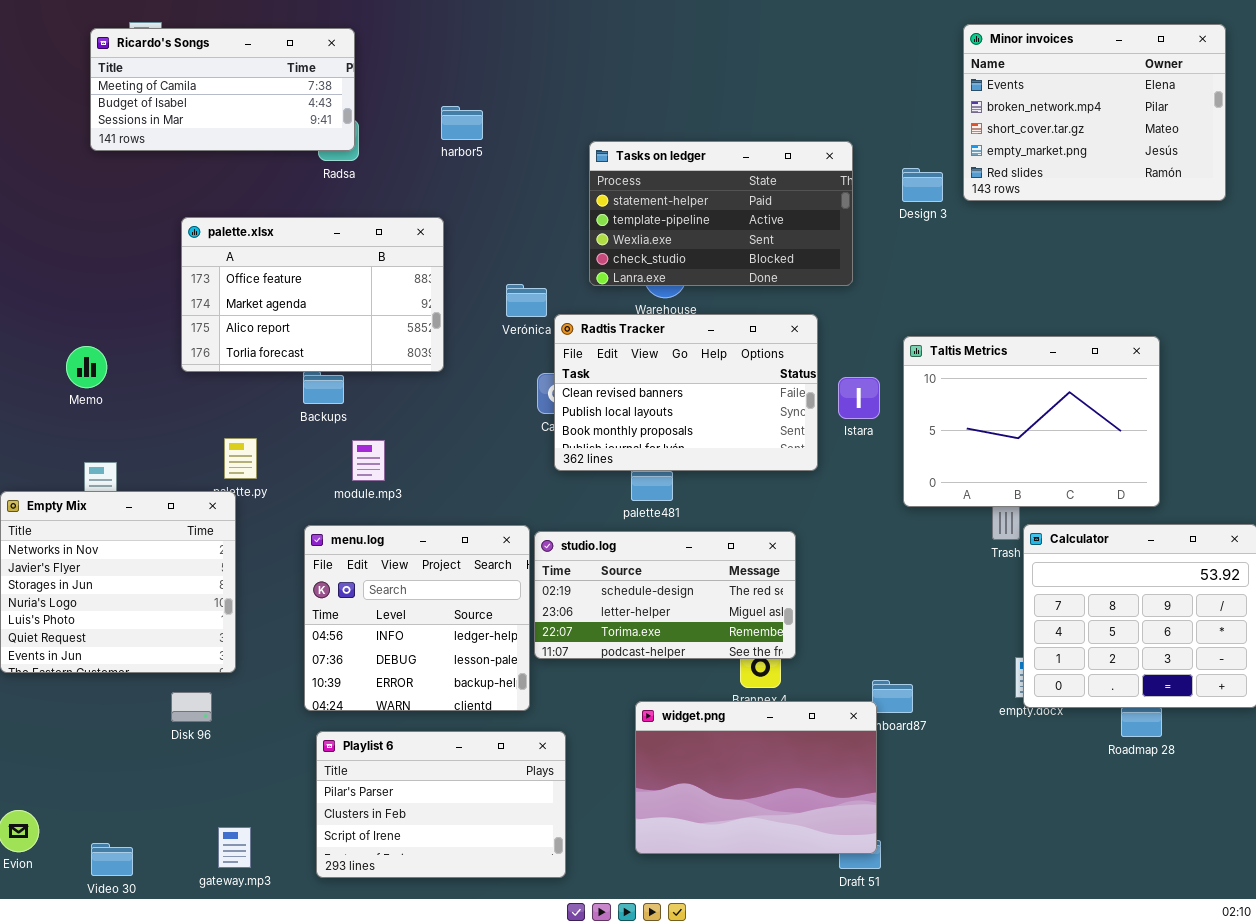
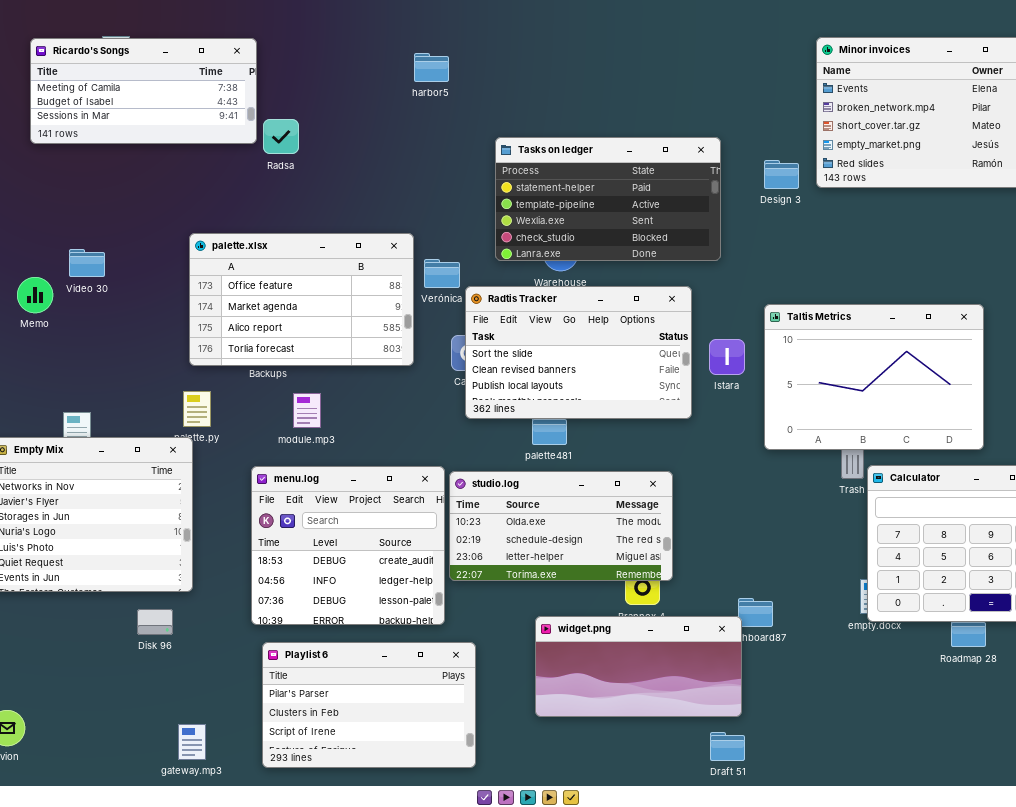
Ricardo's Songs: [90,28,355,151] -> [30,38,257,144], moved
harbor5: [441,106,483,140] -> [414,53,449,82], moved
palette.xlsx: [181,217,444,372] -> [189,233,414,366], moved
Radtis Tracker: [554,314,818,471] -> [465,286,692,419], scrolled up 1 row
Memo: [66,346,107,388] -> [17,277,53,313], moved
menu.log: [304,525,530,711] -> [251,466,445,625], scrolled up 1 row
studio.log: [534,531,796,659] -> [449,471,673,581], scrolled up 1 row
widget.png: [635,701,877,854] -> [535,616,742,717], resized
Video 30: [91,843,133,876] -> [69,249,105,277], moved

